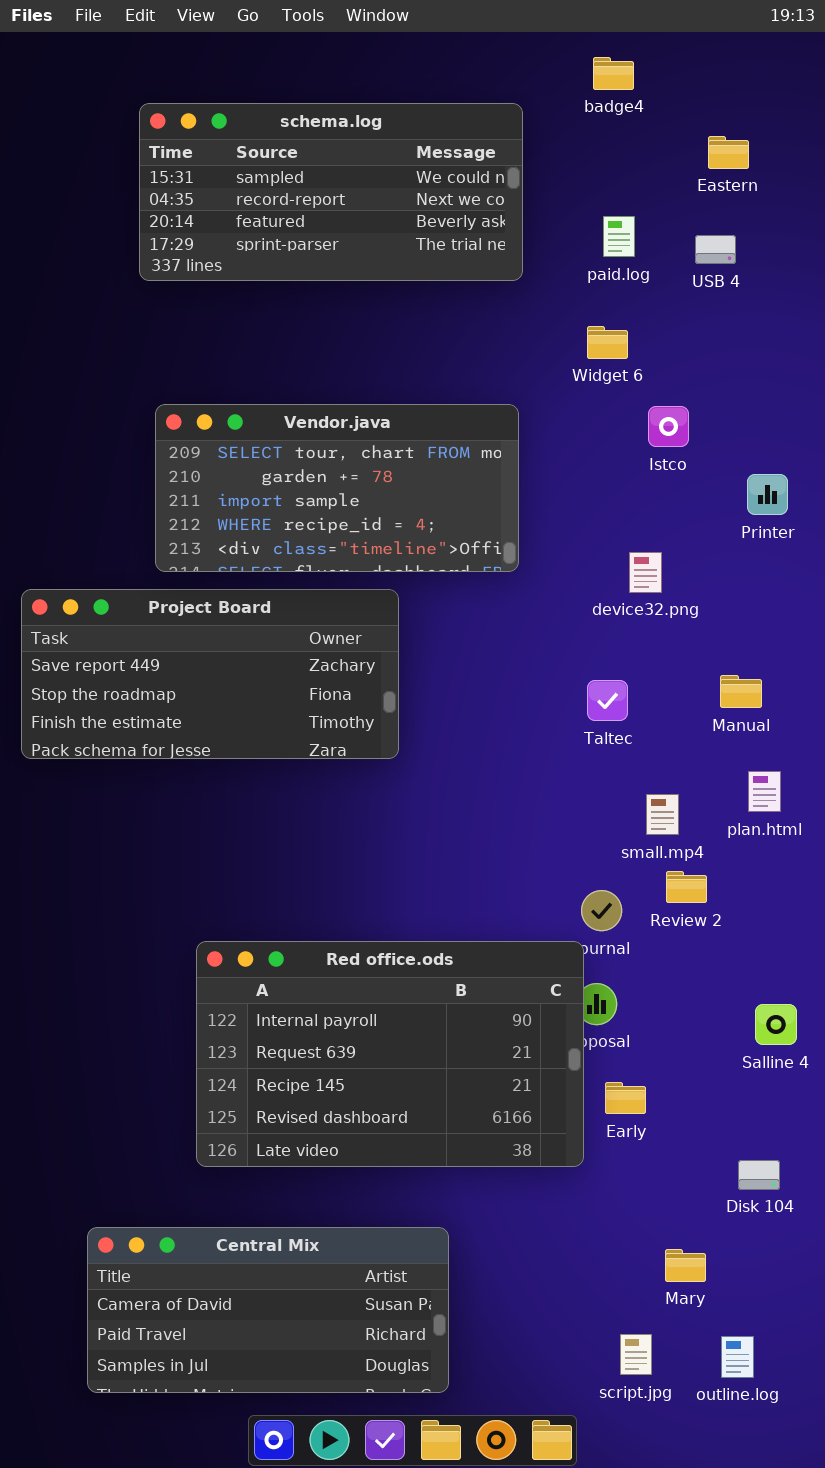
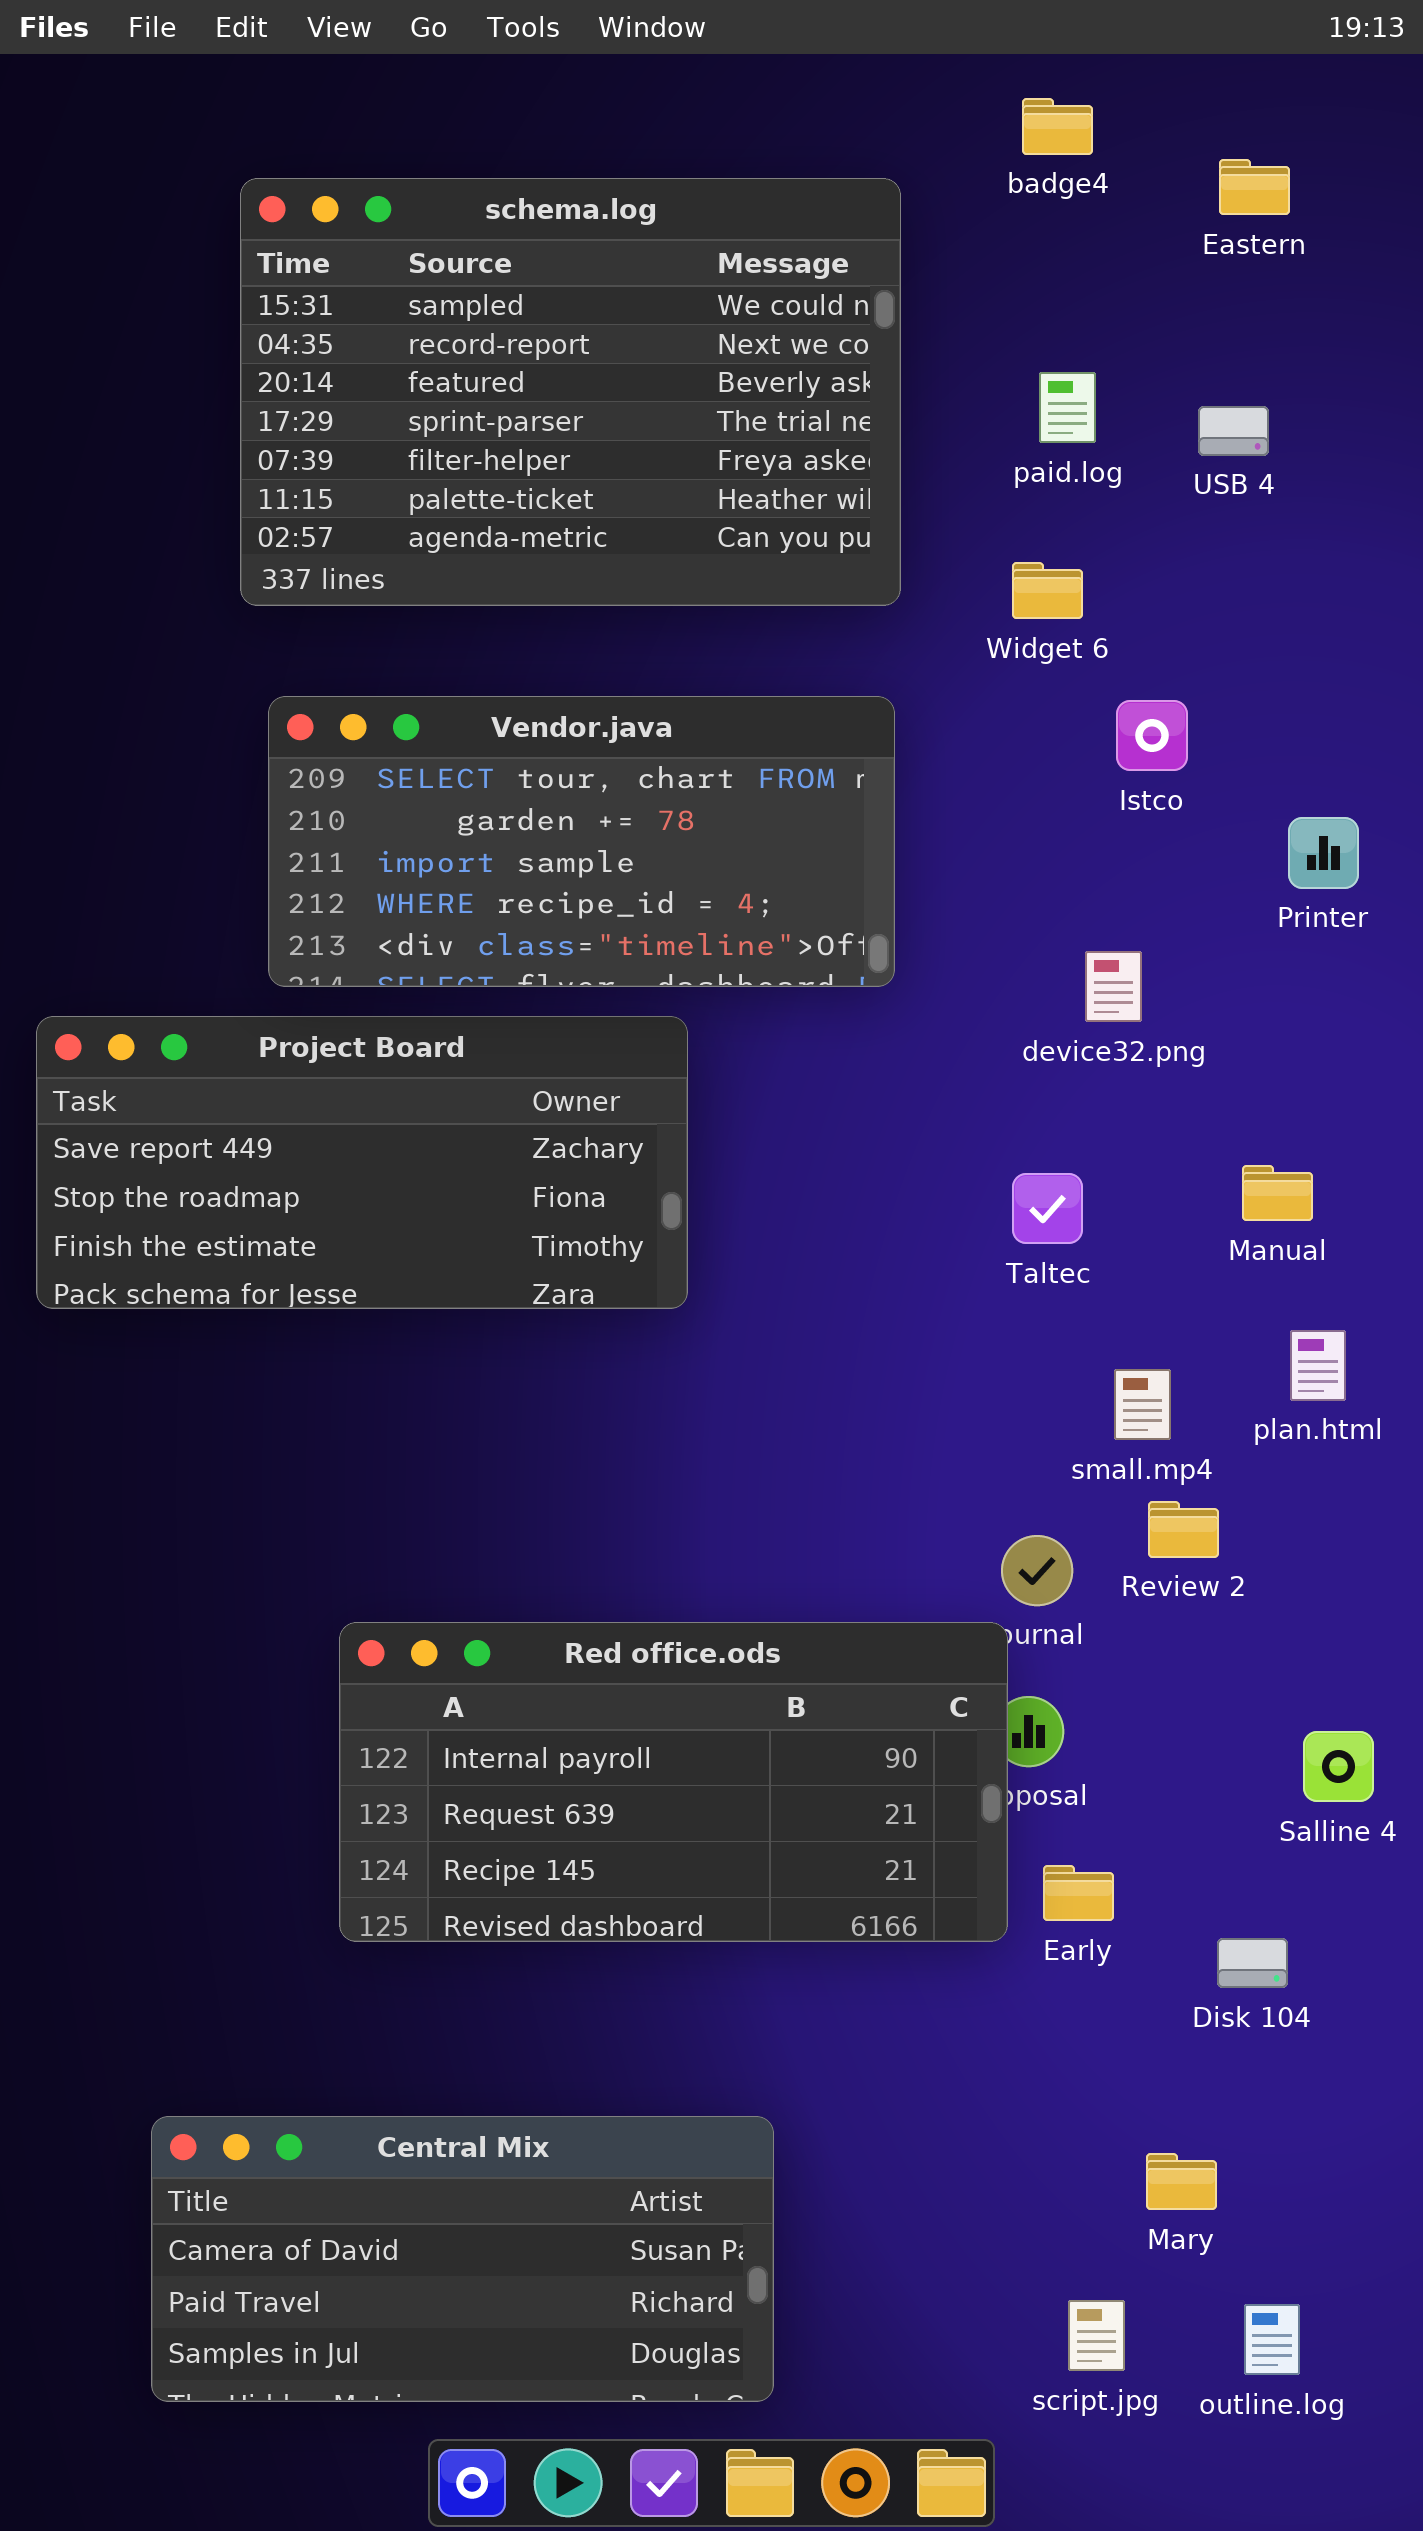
schema.log: [139,103,523,281] -> [240,178,901,606], resized
Eastern: [708,136,749,169] -> [1219,159,1290,215], moved
Red office.ods: [196,941,584,1167] -> [339,1622,1008,1942], resized
Disk 104: [738,1160,780,1190] -> [1217,1938,1288,1988], moved

